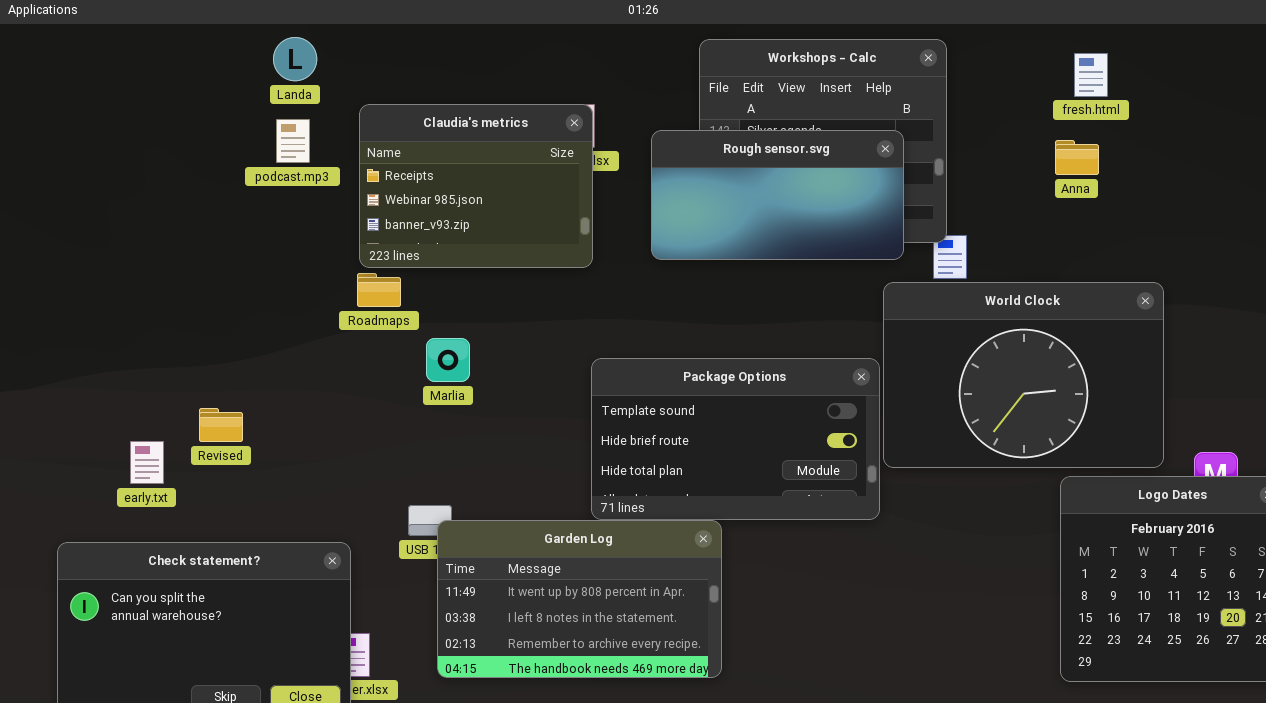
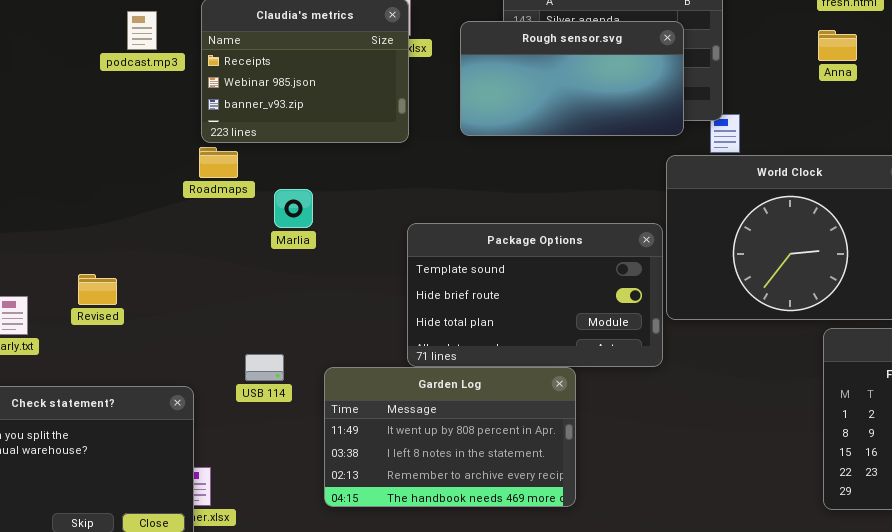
Marlia: [426,338,470,382] -> [274,189,313,228], moved
Revised: [199,408,243,442] -> [78,274,117,305], moved
Garden Log: [437,520,722,678] -> [324,367,576,507], moved

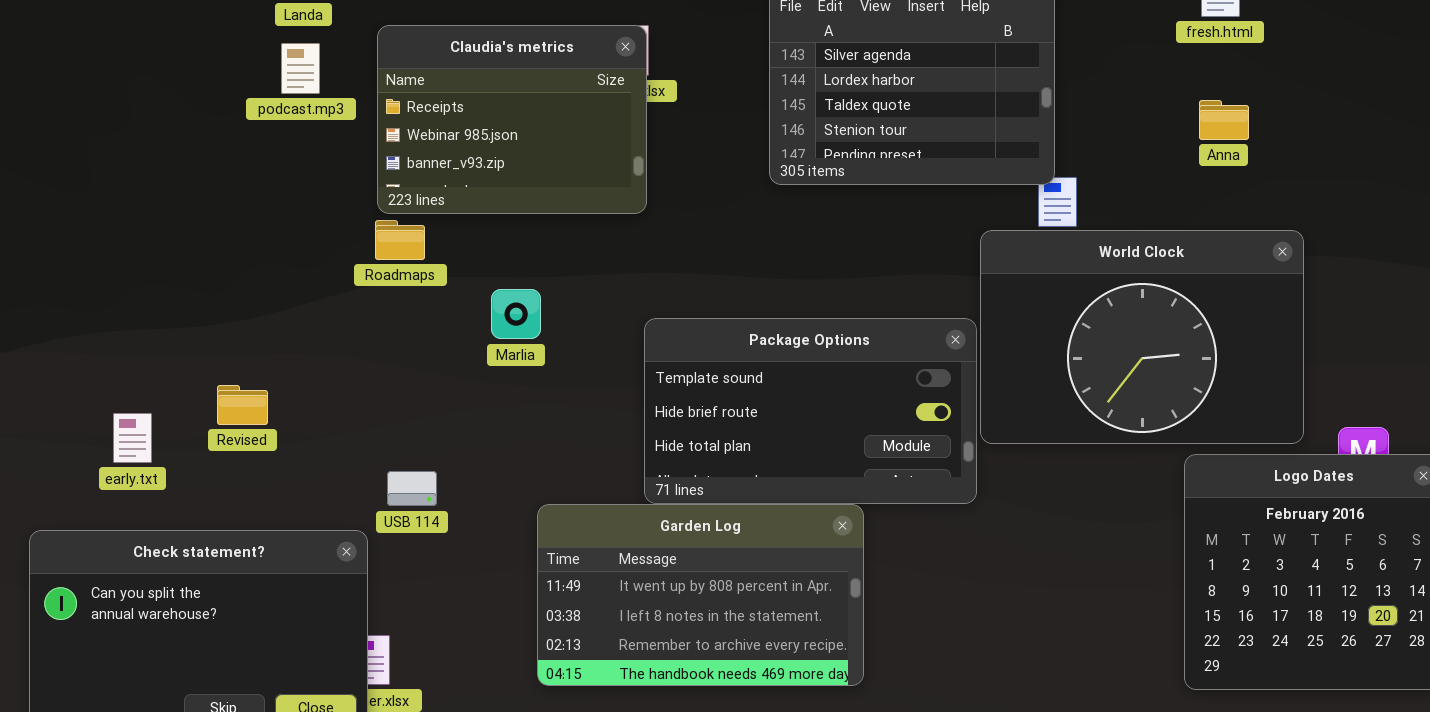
Rough sensor.svg: [460,21,684,136] -> none, closed
Anna: [818,30,857,61] -> [1199,100,1249,140], moved
Marlia: [274,189,313,228] -> [491,289,541,339], moved
USB 114: [245,354,284,381] -> [387,471,437,506], moved

